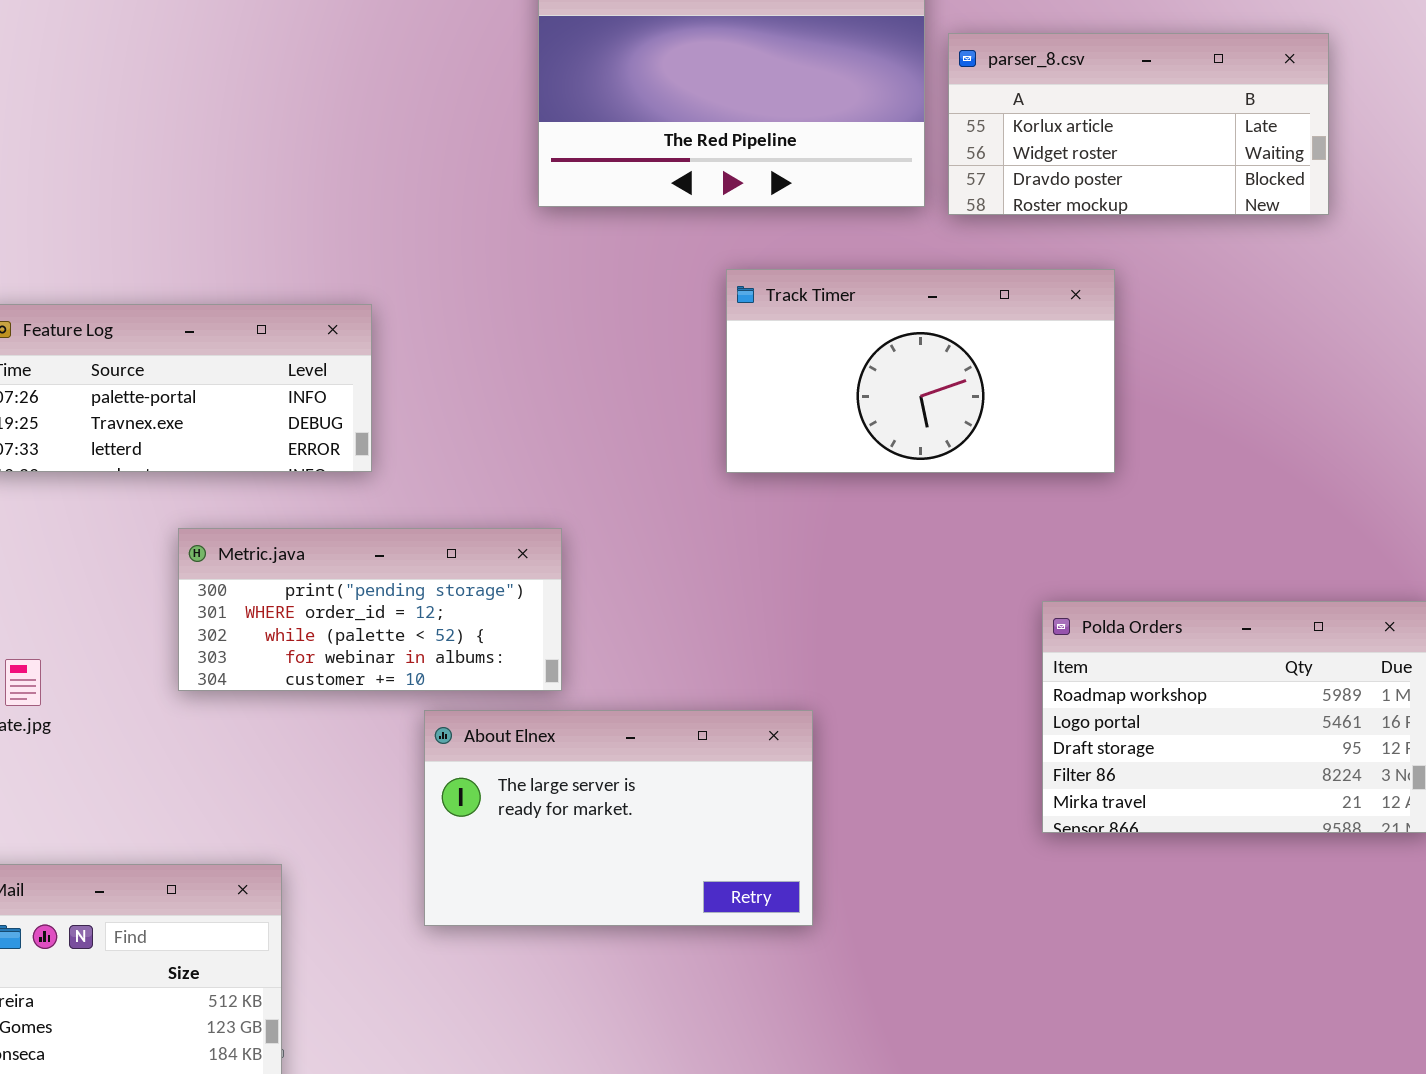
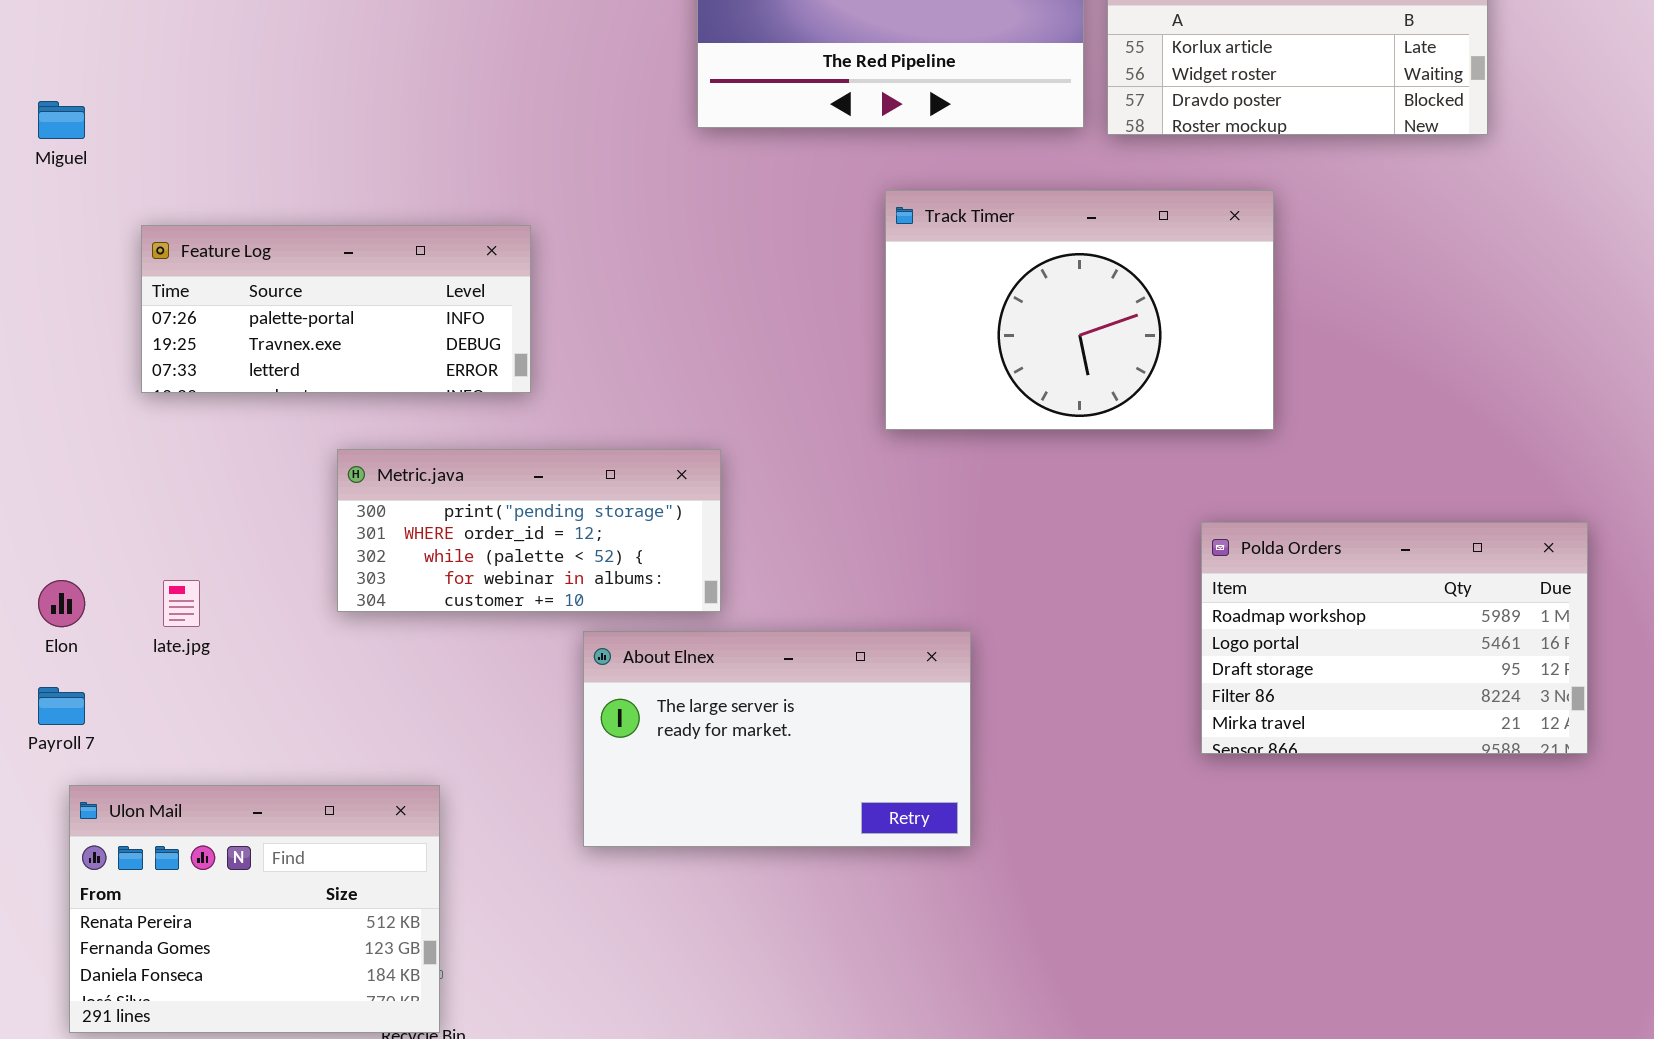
Track Timer: [726,269,1115,473] -> [885,190,1274,430], resized

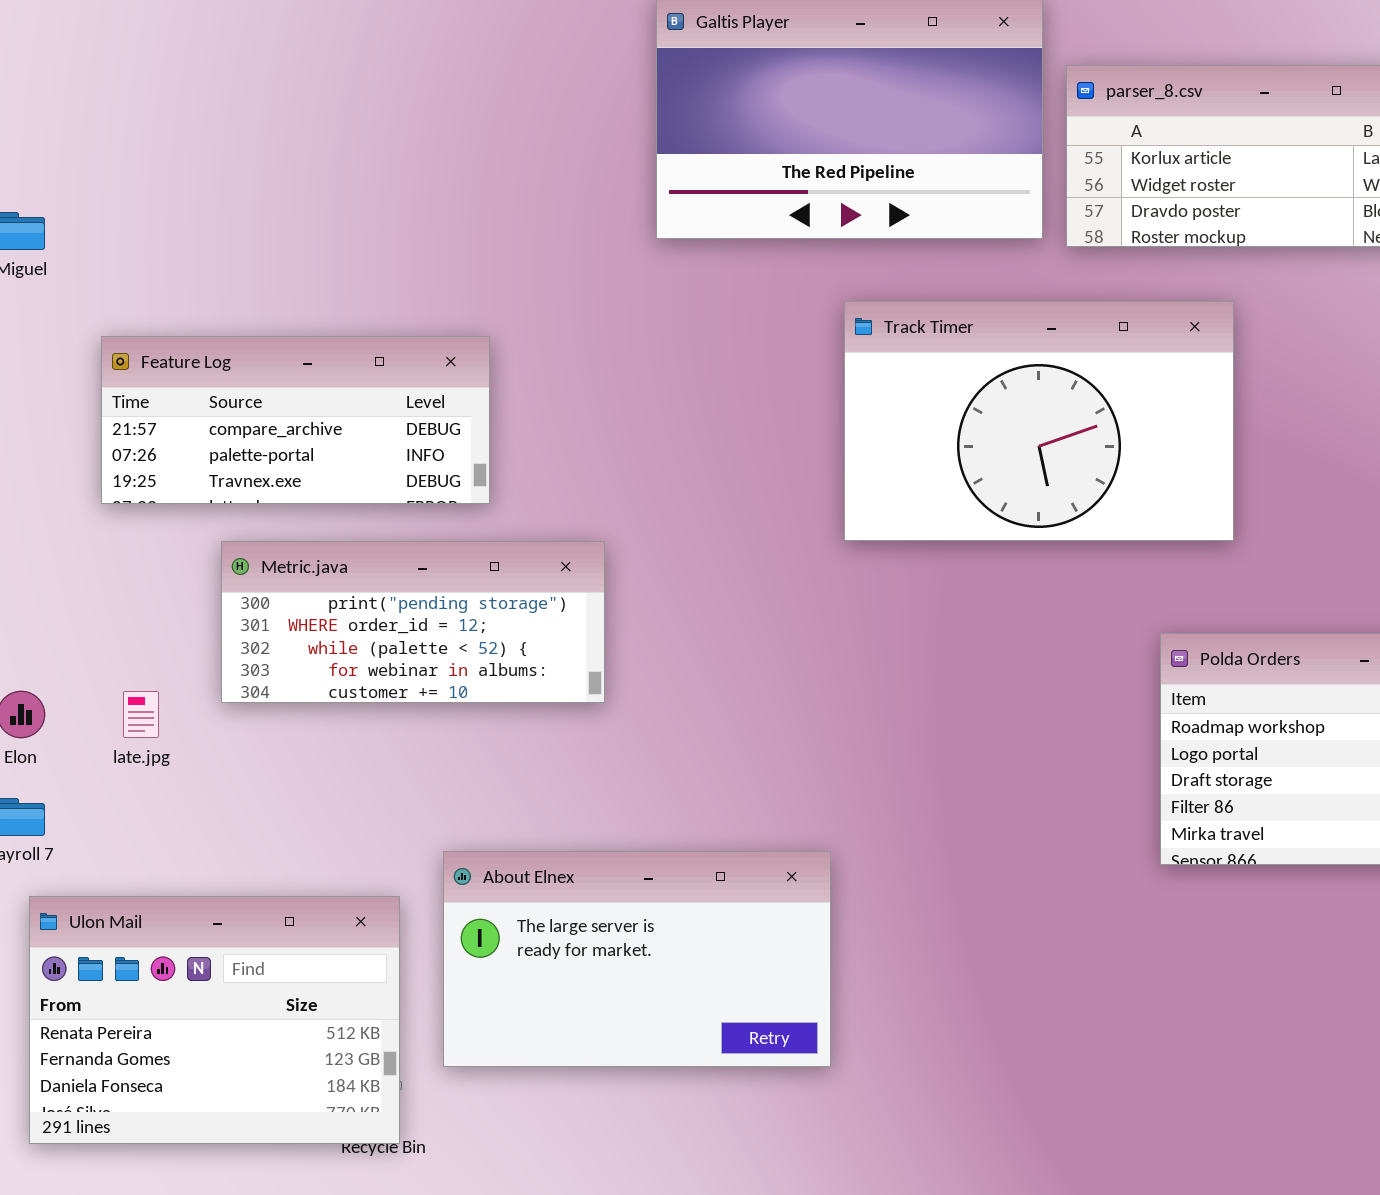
Feature Log: [141,225,531,393] -> [101,336,490,504], scrolled up 1 row
Metric.java: [337,449,721,612] -> [221,541,605,703], moved
About Elnex: [583,631,971,847] -> [443,851,831,1067], moved

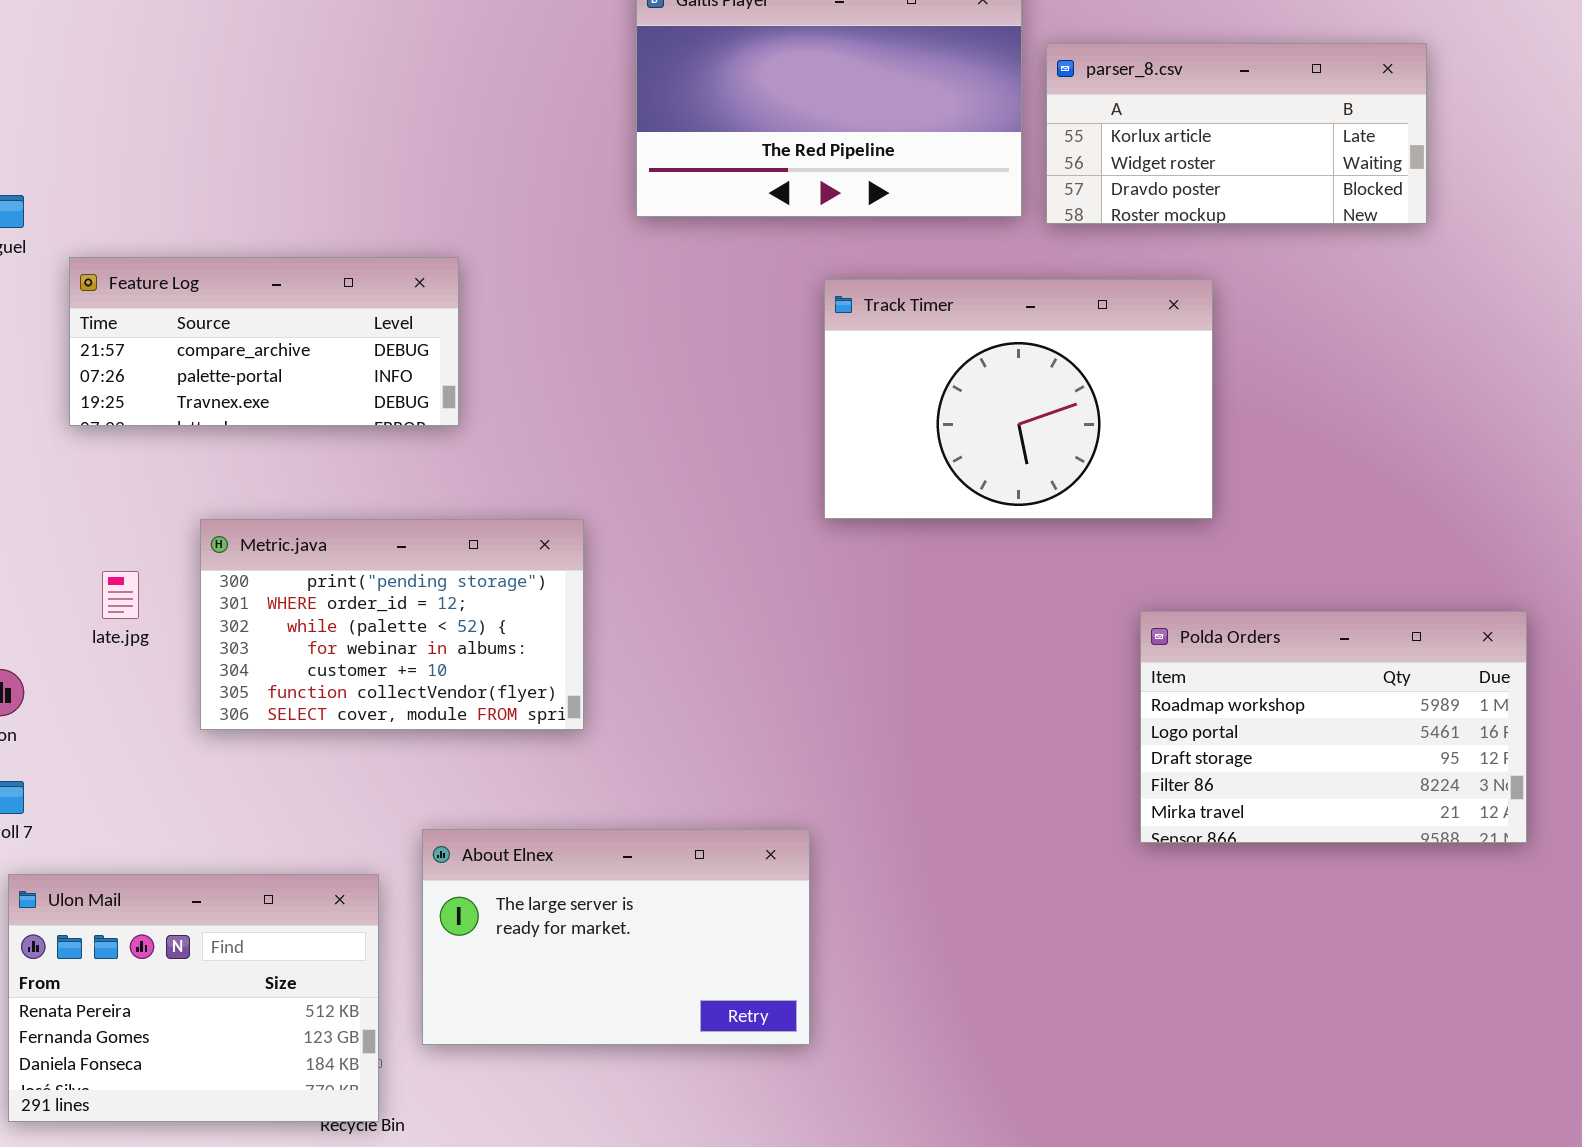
Feature Log: [101,336,490,504] -> [69,257,459,426], moved
Metric.java: [221,541,605,703] -> [200,519,584,730], resized
late.jpg: [123,691,159,738] -> [102,571,139,619], moved

